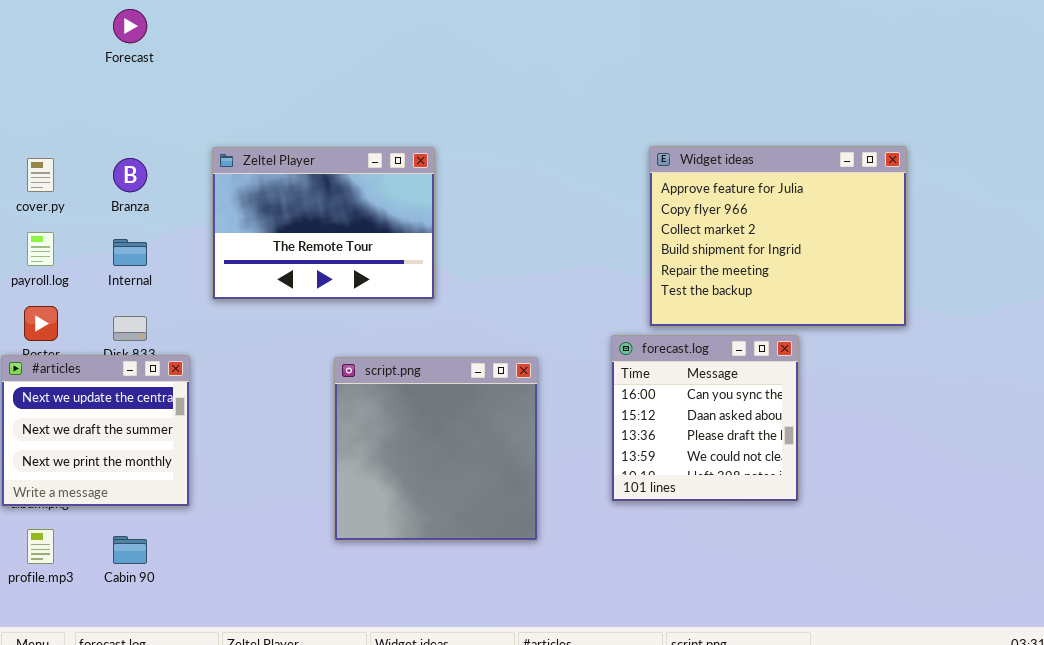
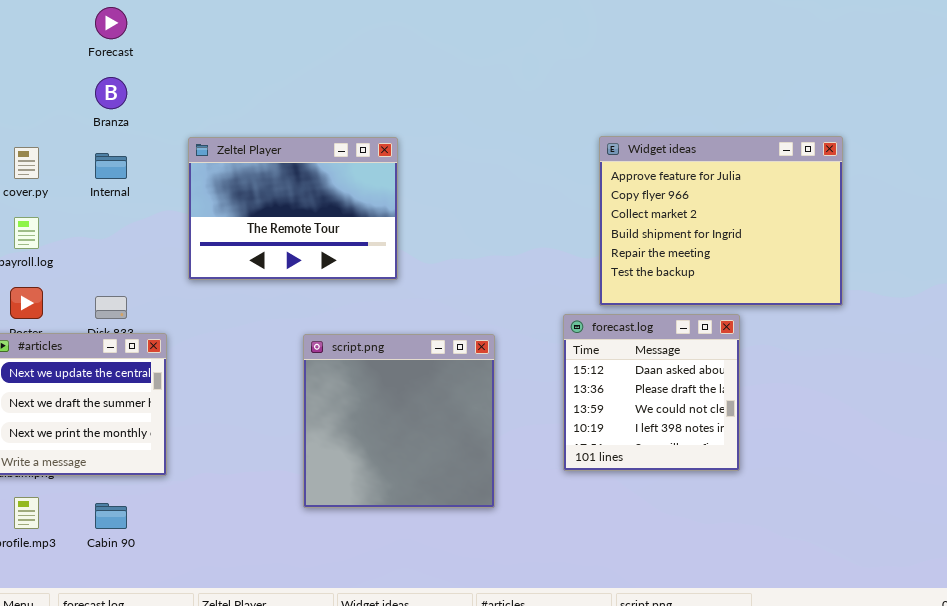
Branza: [113,158,147,192] -> [95,77,127,109], moved
Internal: [113,239,147,266] -> [95,153,127,179], moved
forecast.log: [611,335,799,502] -> [563,314,740,471], scrolled down 1 row

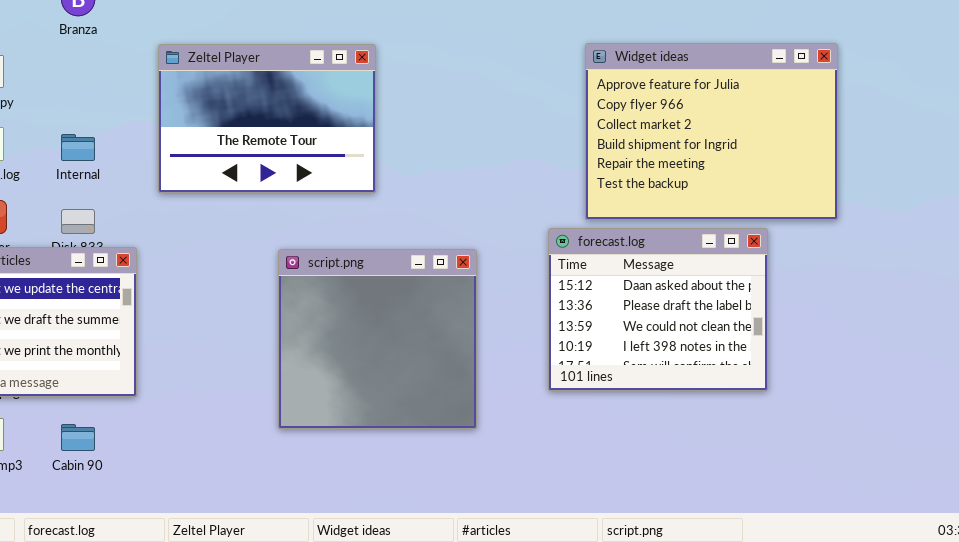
Internal: [95,153,127,179] -> [61,134,95,161], moved
forecast.log: [563,314,740,471] -> [548,228,768,391], resized

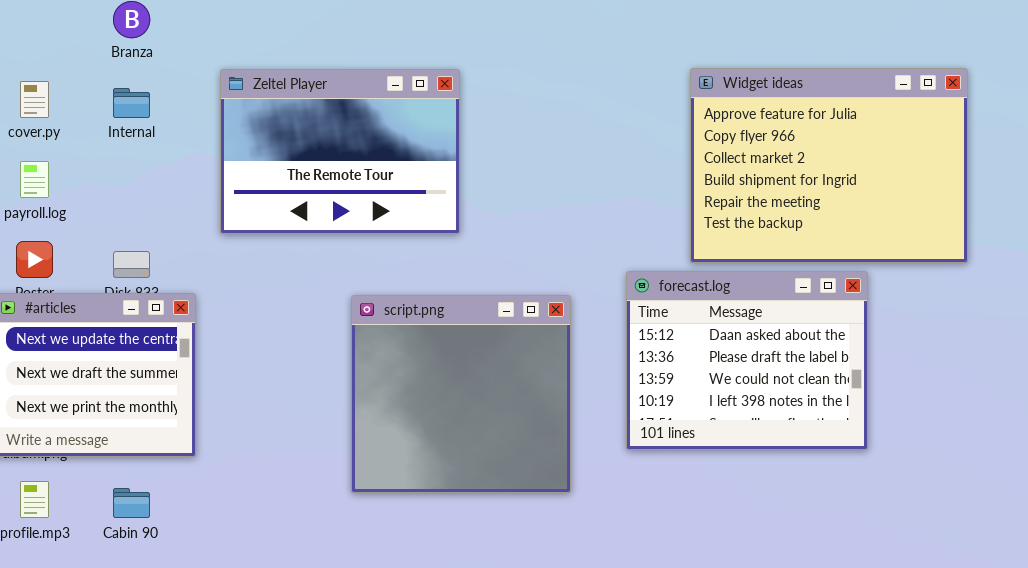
Internal: [61,134,95,161] -> [113,88,150,118], moved
forecast.log: [548,228,768,391] -> [626,271,868,450], moved

